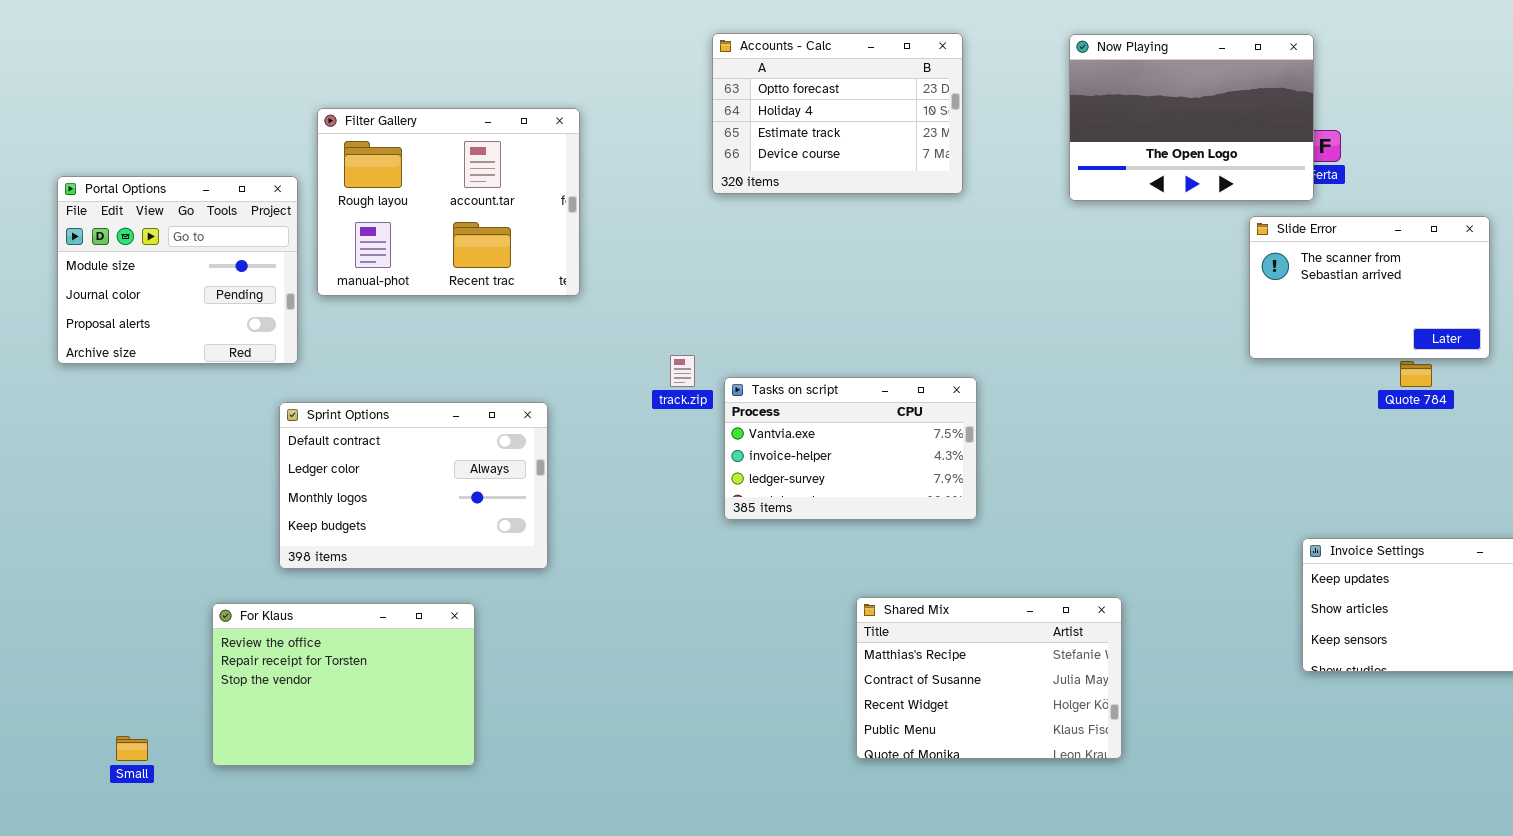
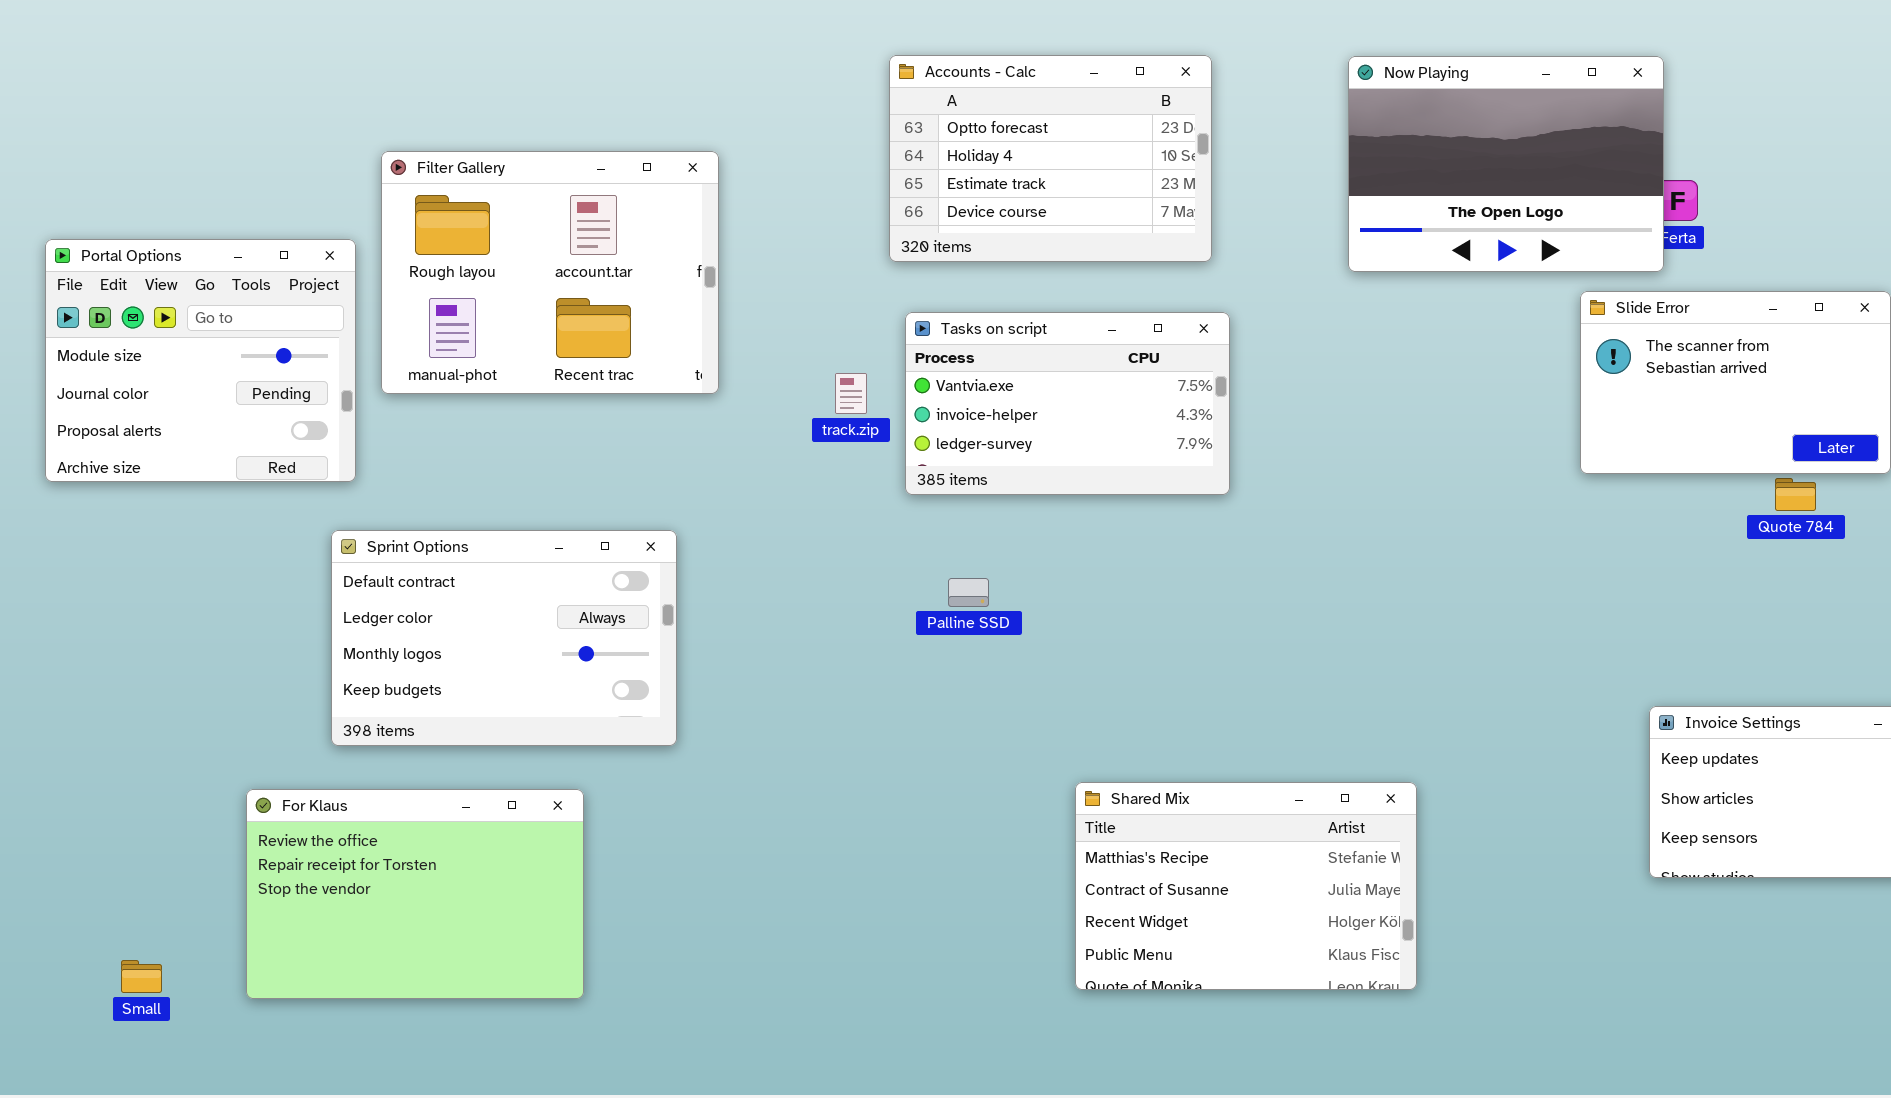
track.zip: [670,355,695,387] -> [835,373,867,414], moved
Tasks on script: [724,377,977,520] -> [905,312,1230,495], moved

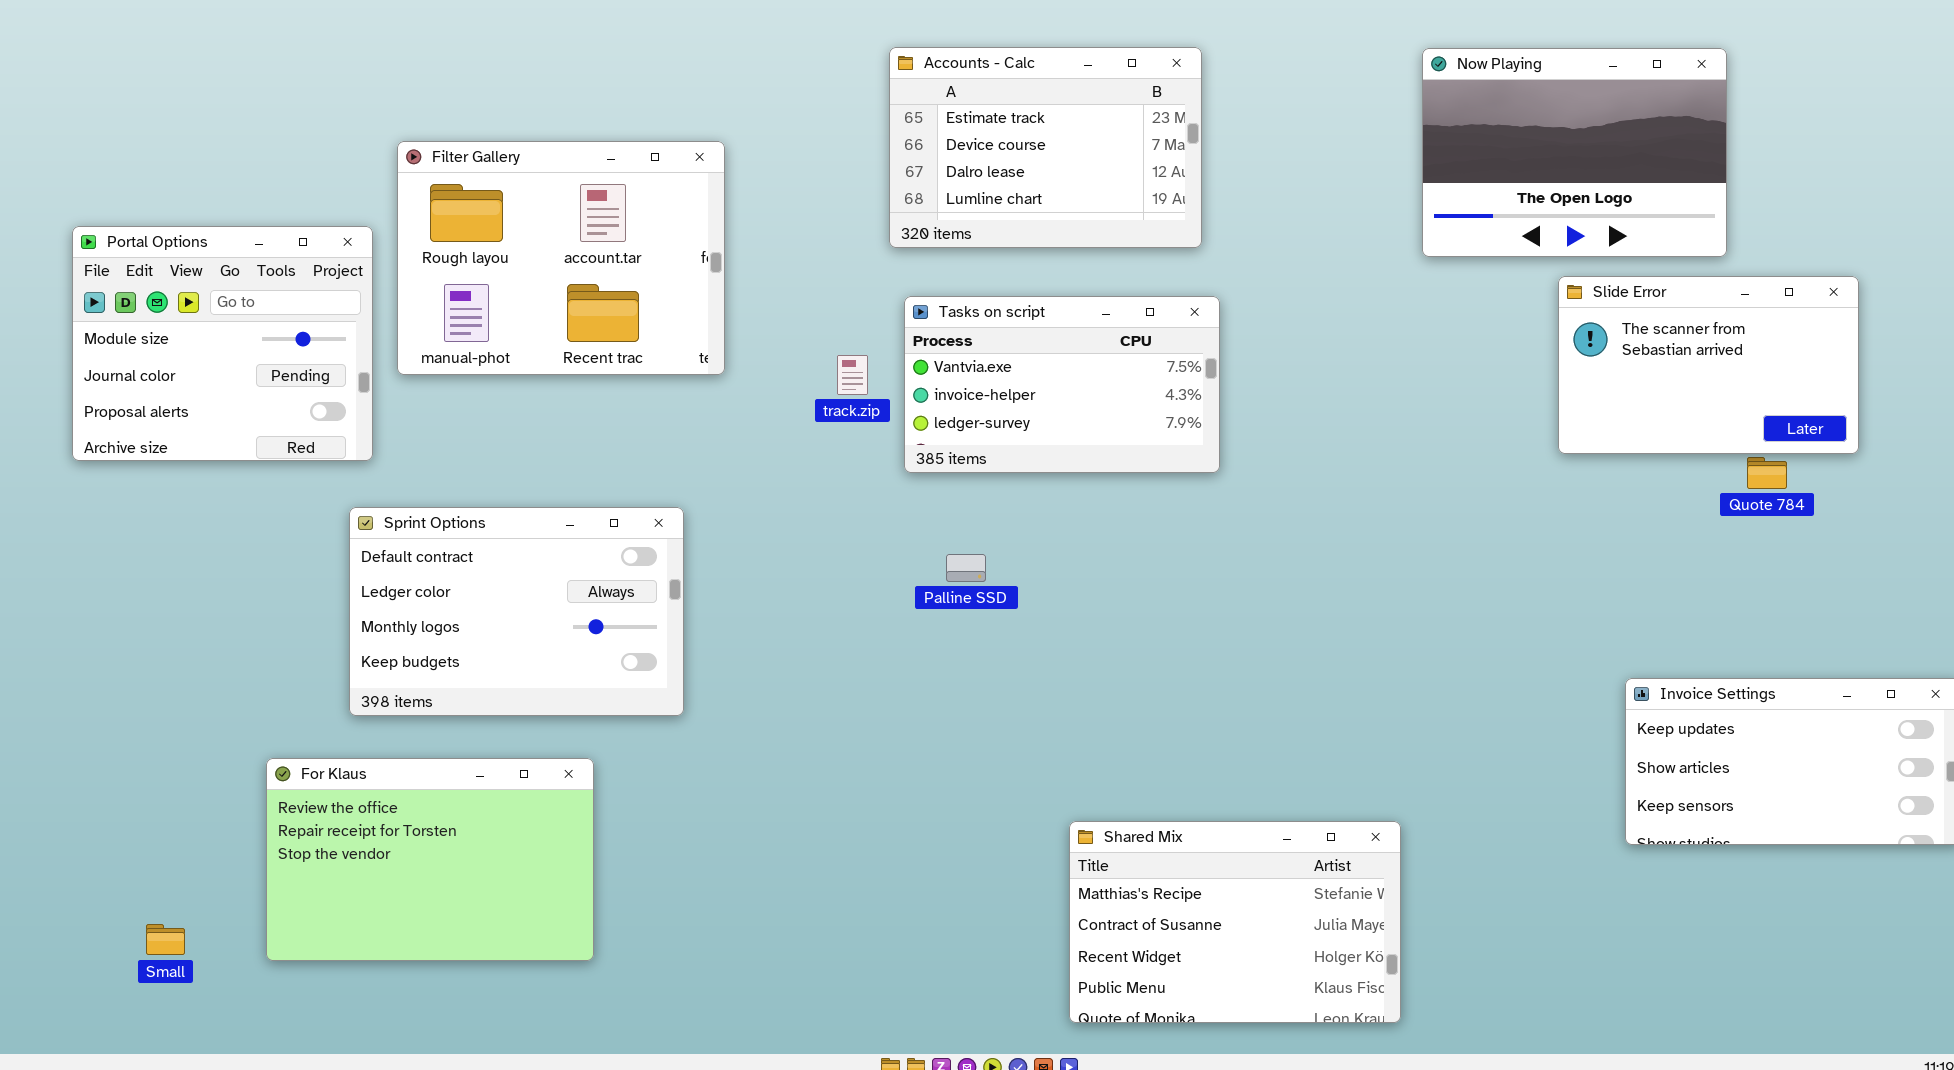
Accounts - Calc: [889,55,1212,262] -> [889,47,1202,248], scrolled down 2 rows
Now Playing: [1348,56,1664,272] -> [1422,48,1727,257], moved
Shared Mix: [1075,782,1417,990] -> [1069,821,1401,1023], moved

